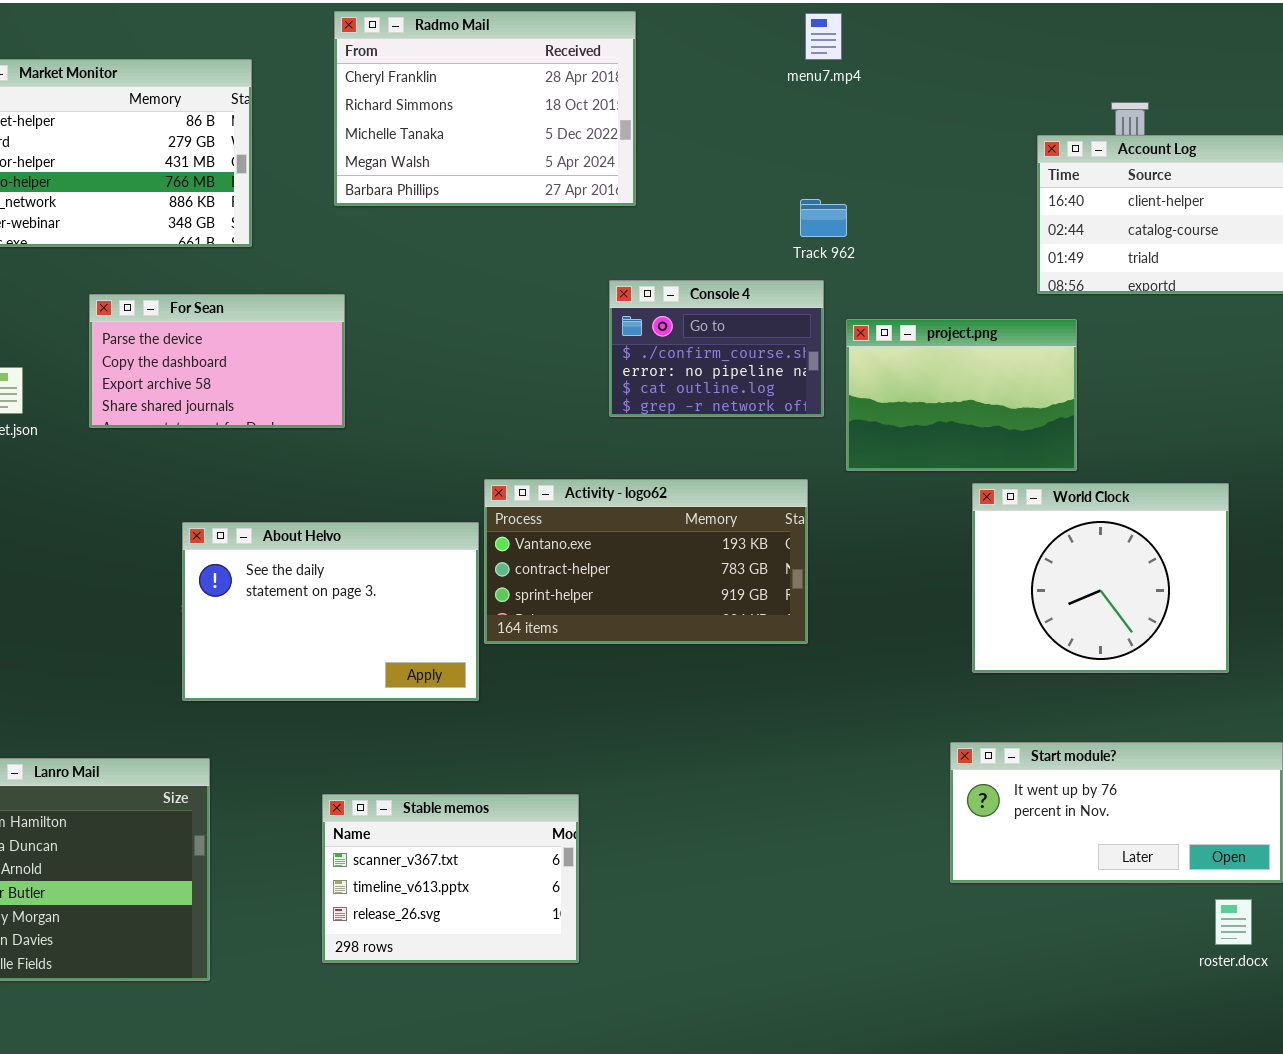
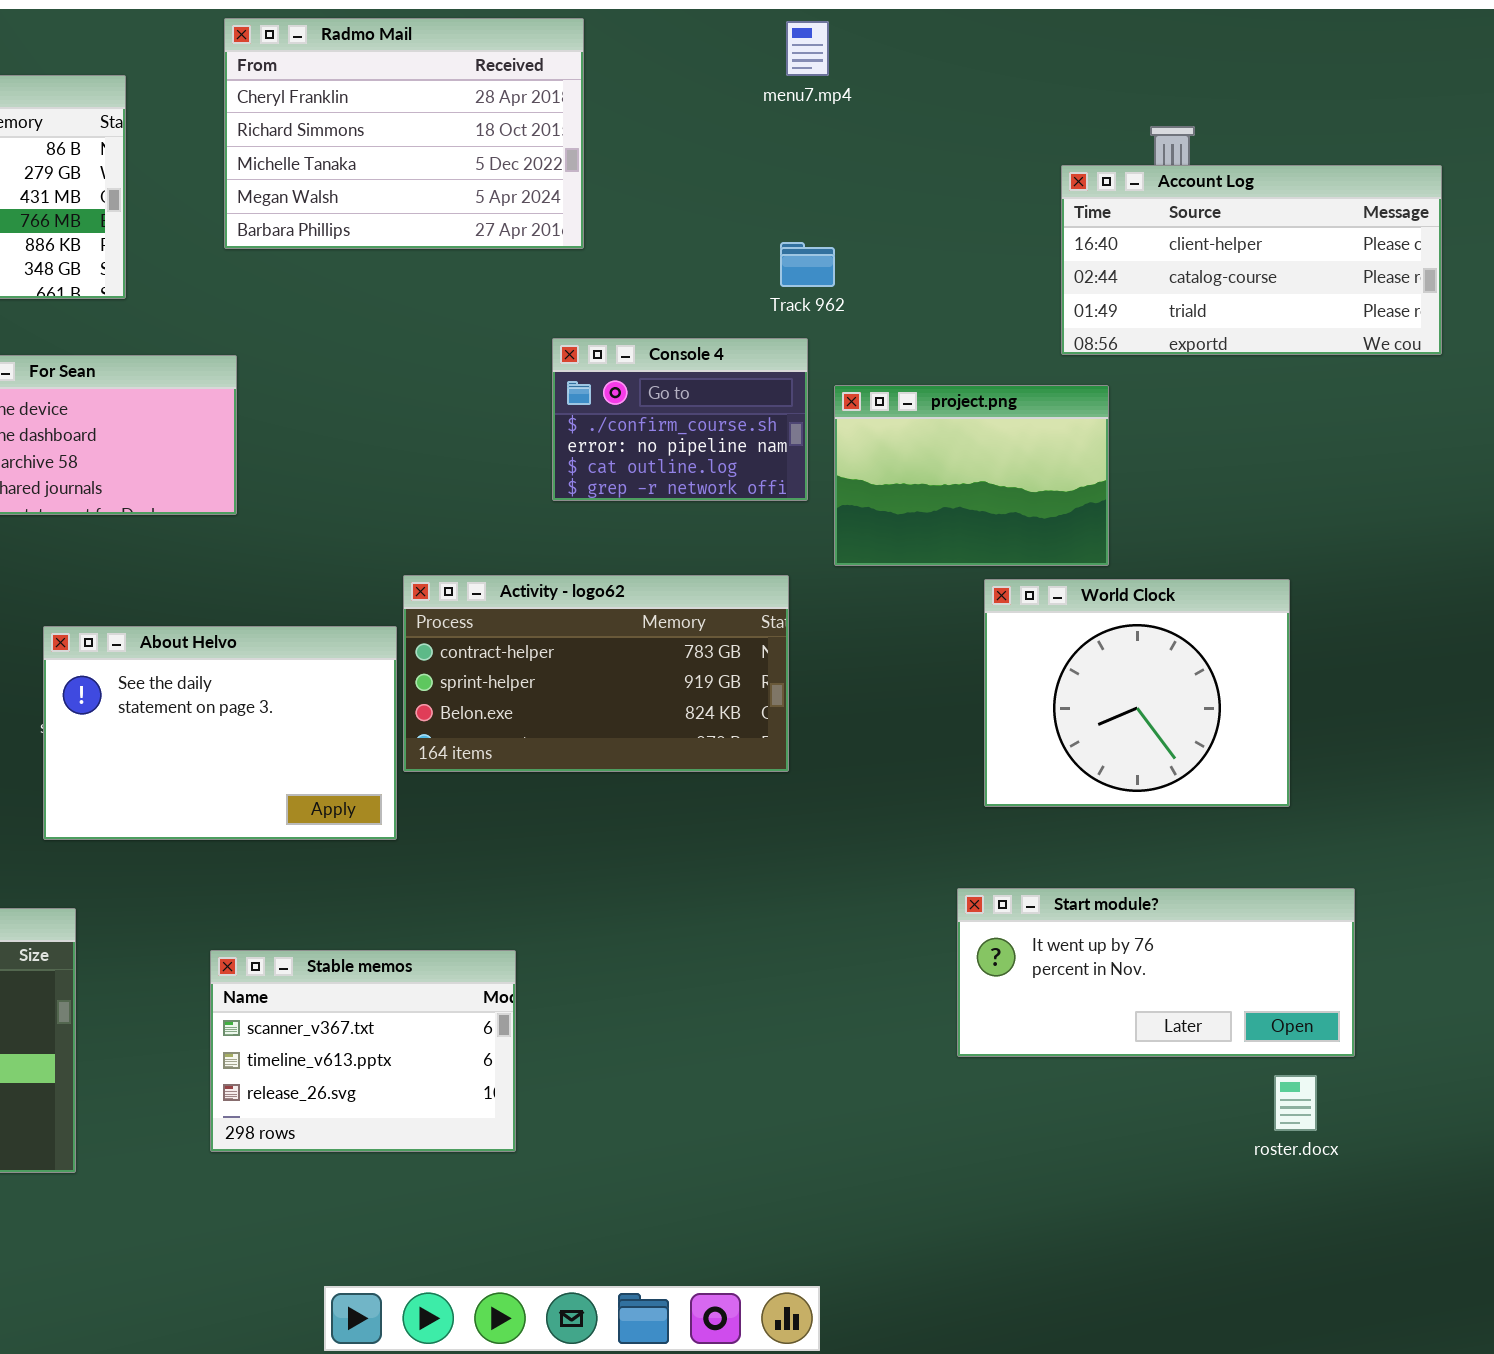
Activity - logo62: [484,479,808,644] -> [403,575,789,772], scrolled down 1 row

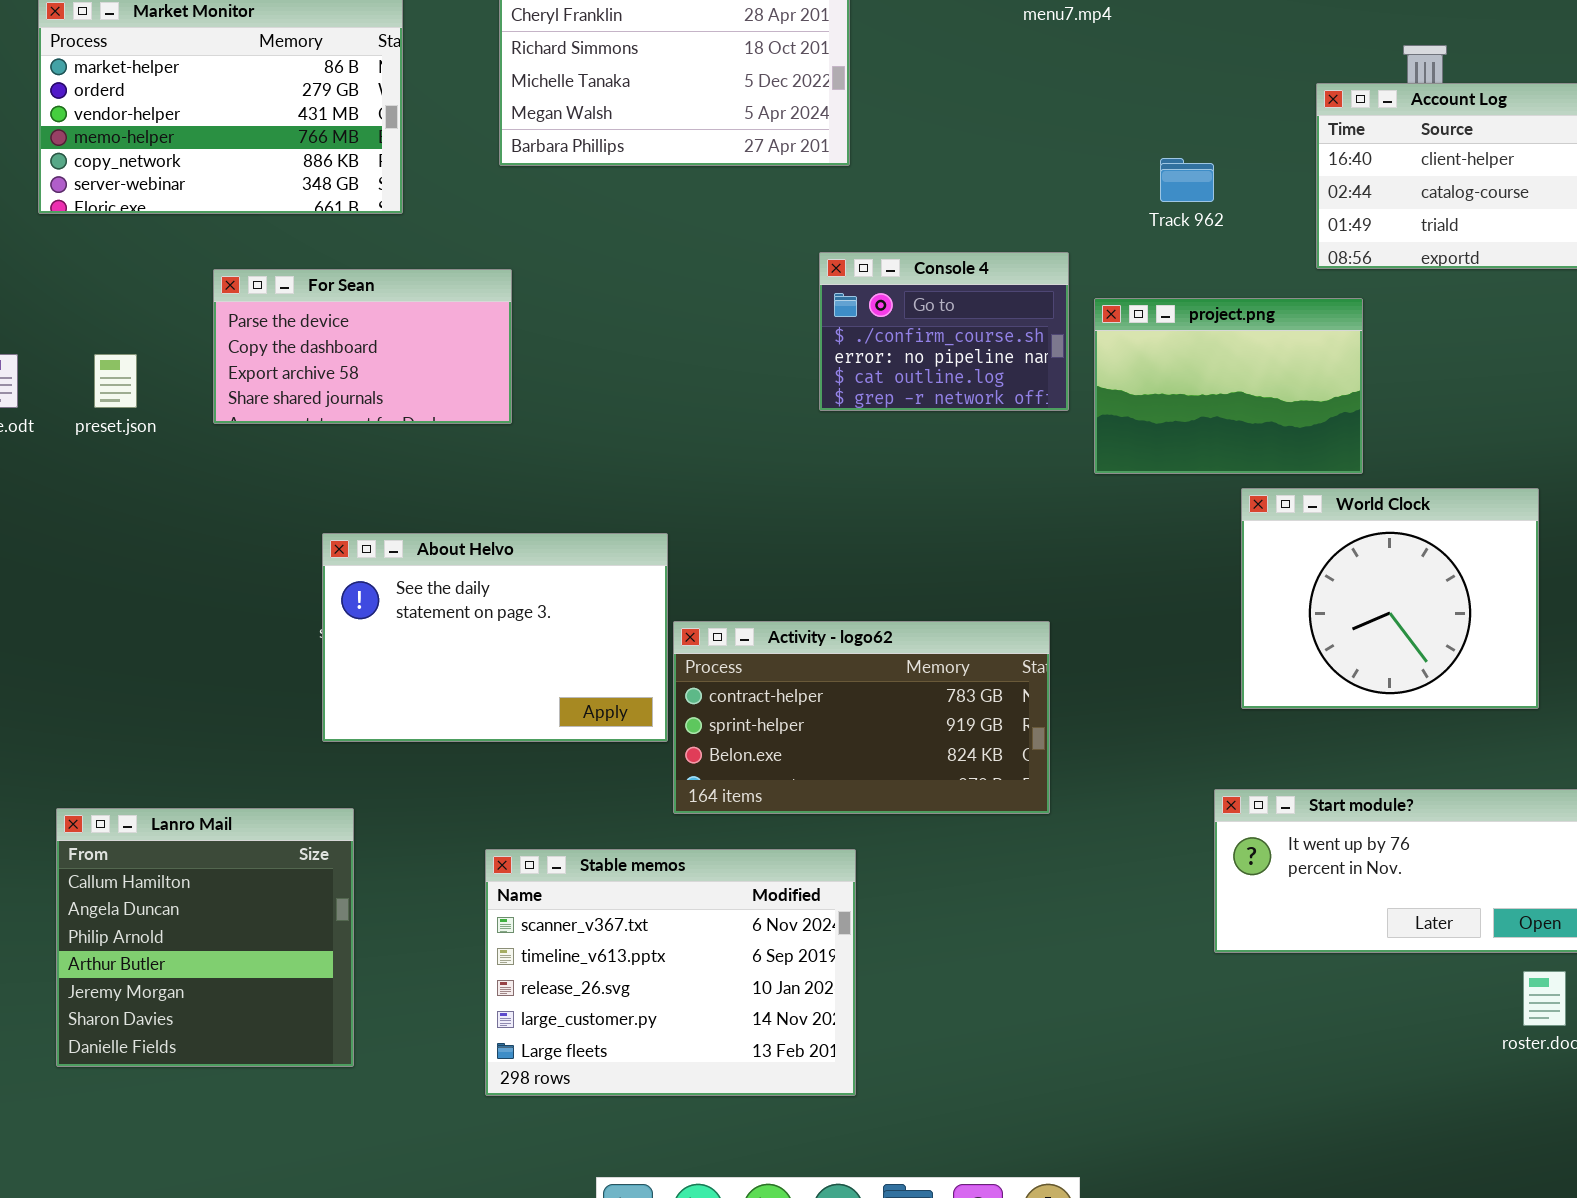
Track 962: [780,242,835,287] -> [1160,158,1214,202], moved
Activity - logo62: [403,575,789,772] -> [673,621,1050,814], moved
Stable memos: [210,950,516,1152] -> [485,849,856,1096], resized

